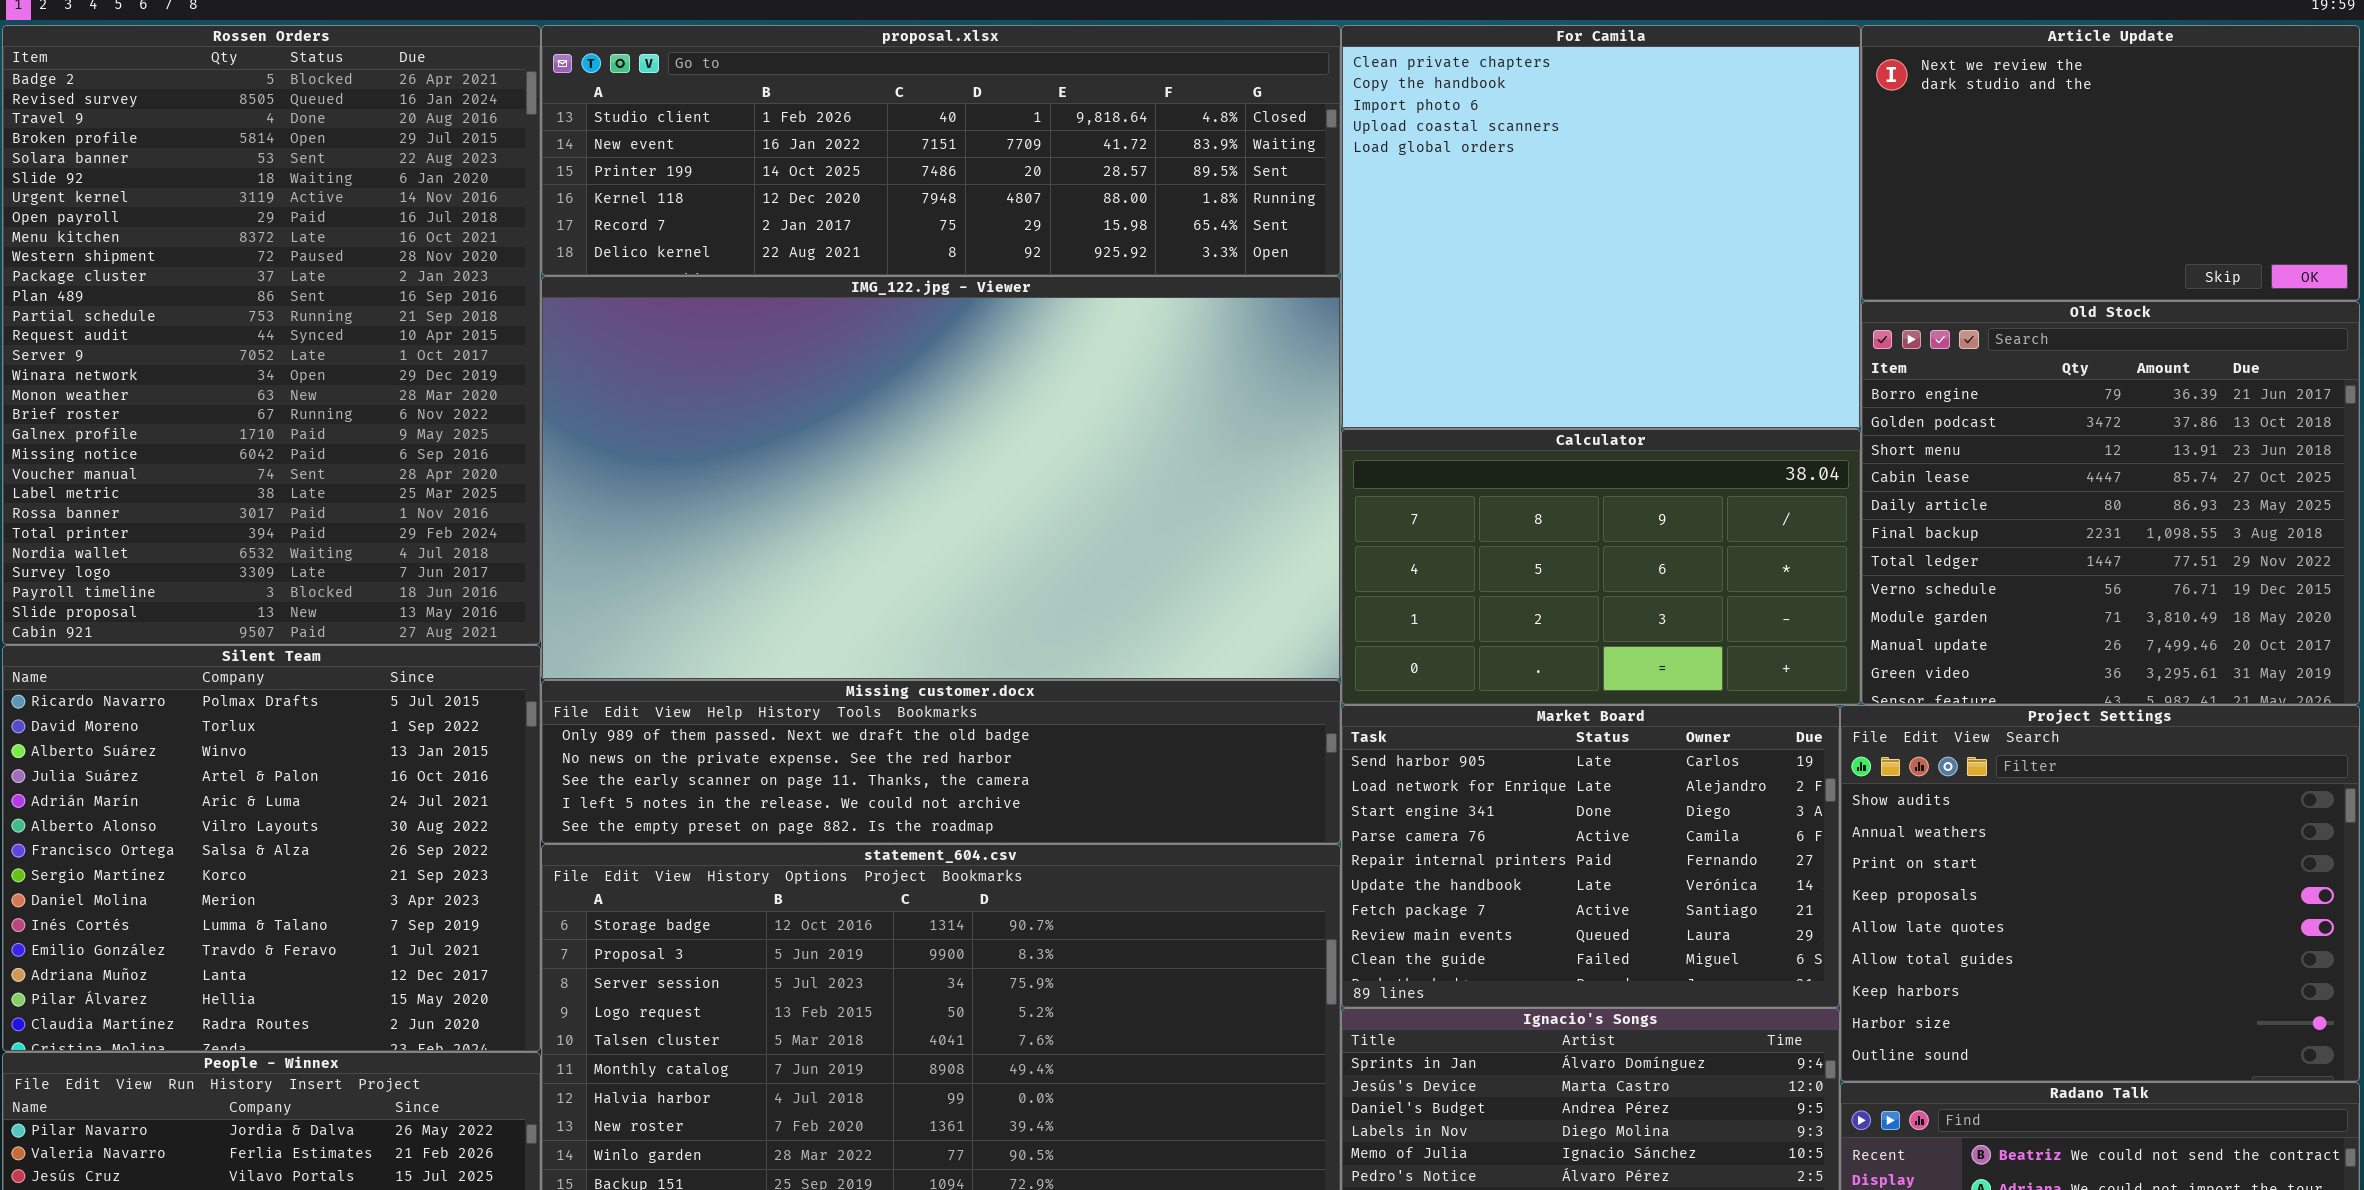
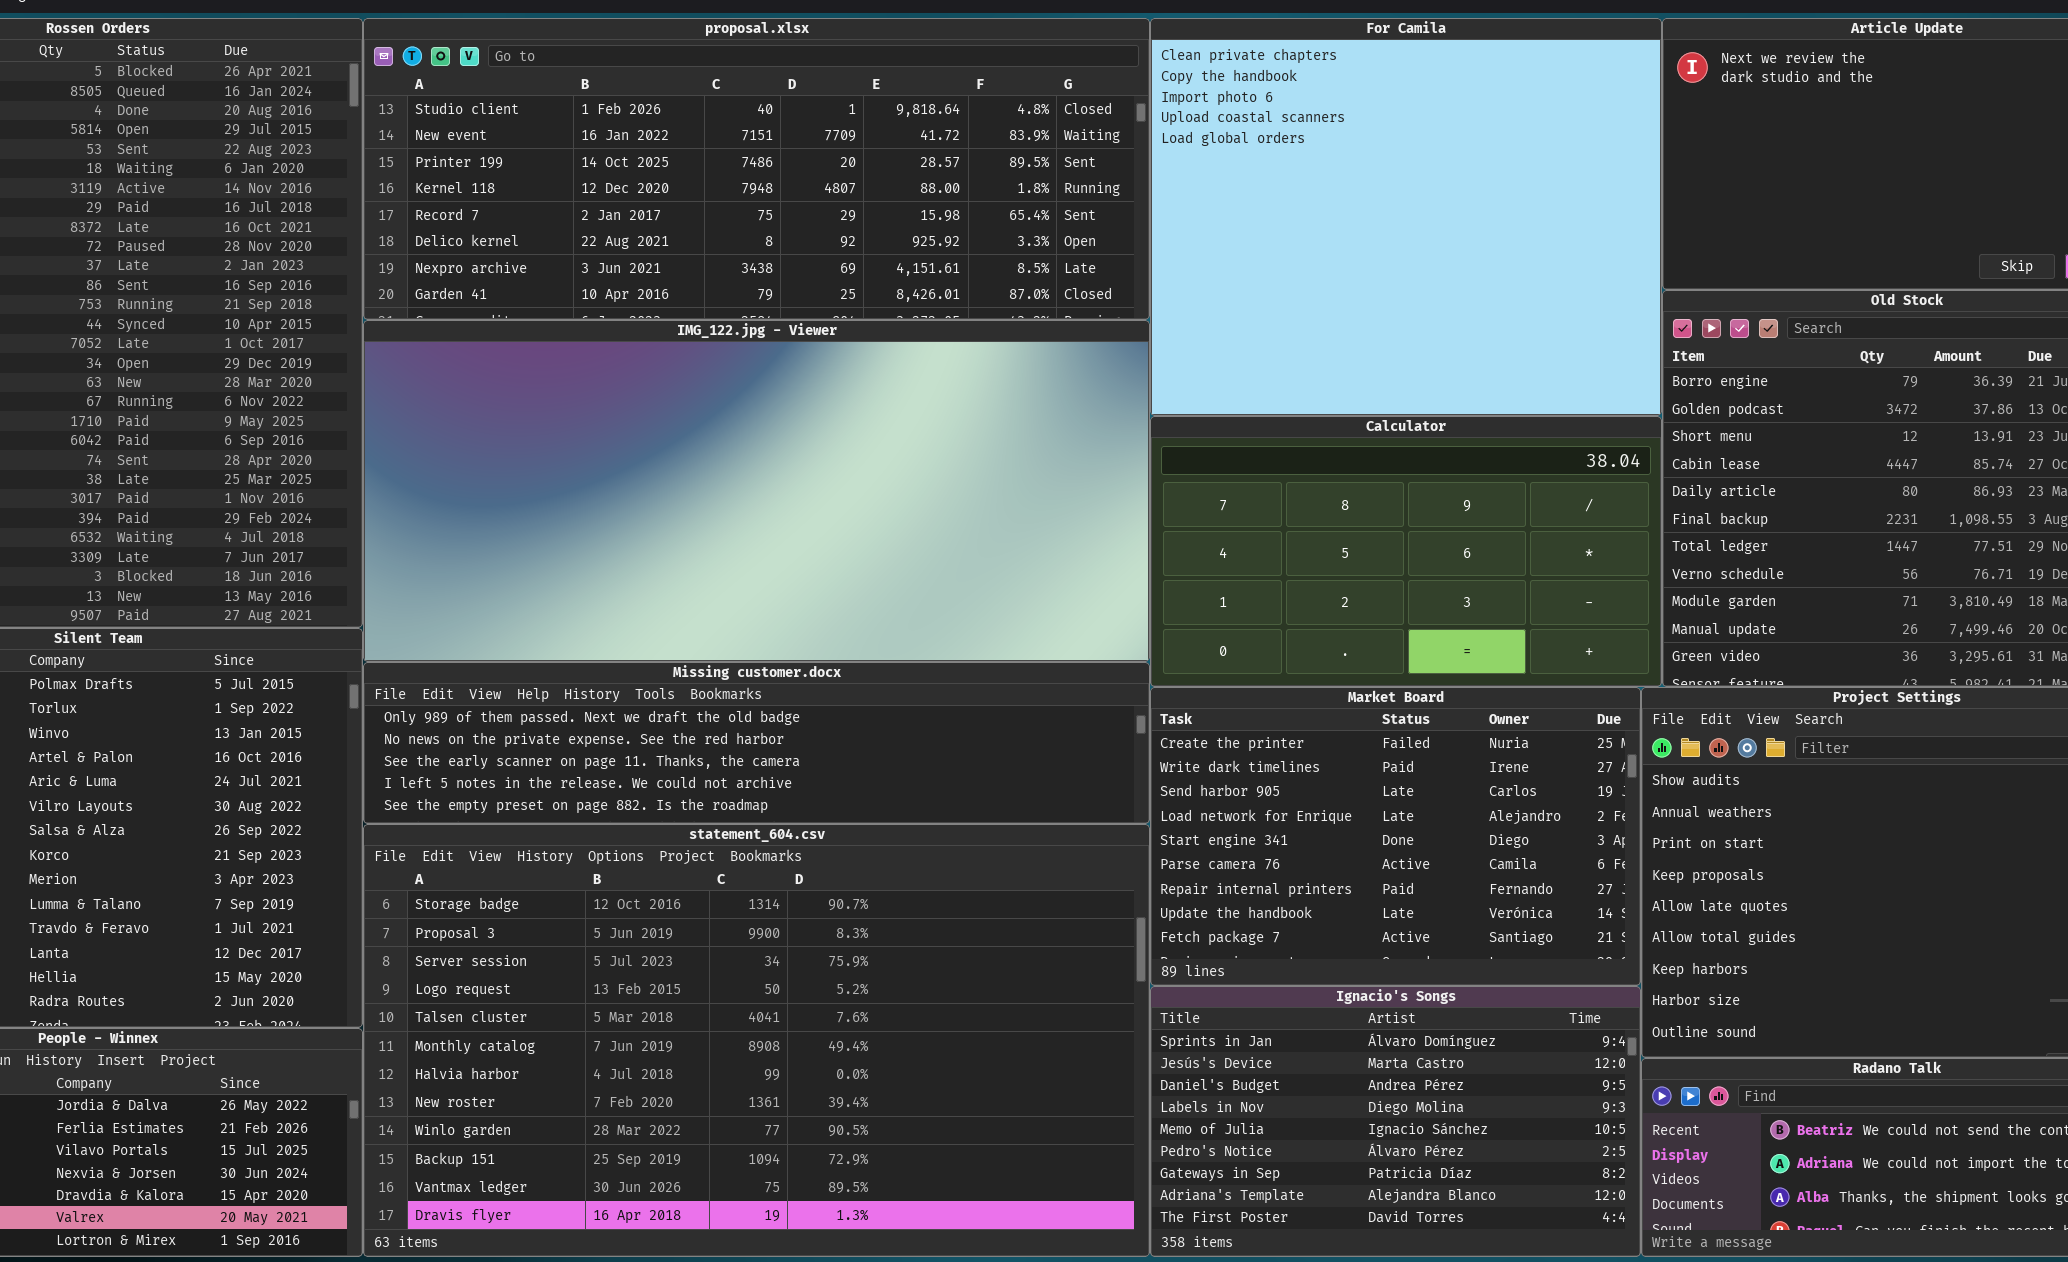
proposal.xlsx: [541,25,1341,276] -> [363,18,1150,320], resized
IMG_122.jpg - Viewer: [541,276,1341,680] -> [363,320,1150,662], resized
Market Board: [1341,705,1840,1008] -> [1150,687,1641,986], scrolled up 2 rows

